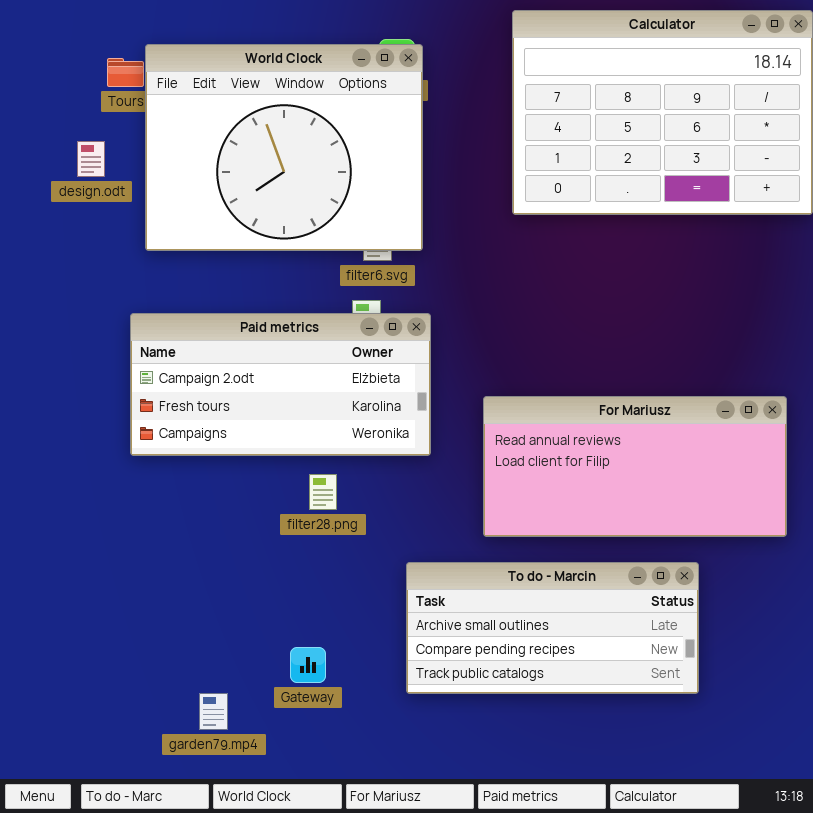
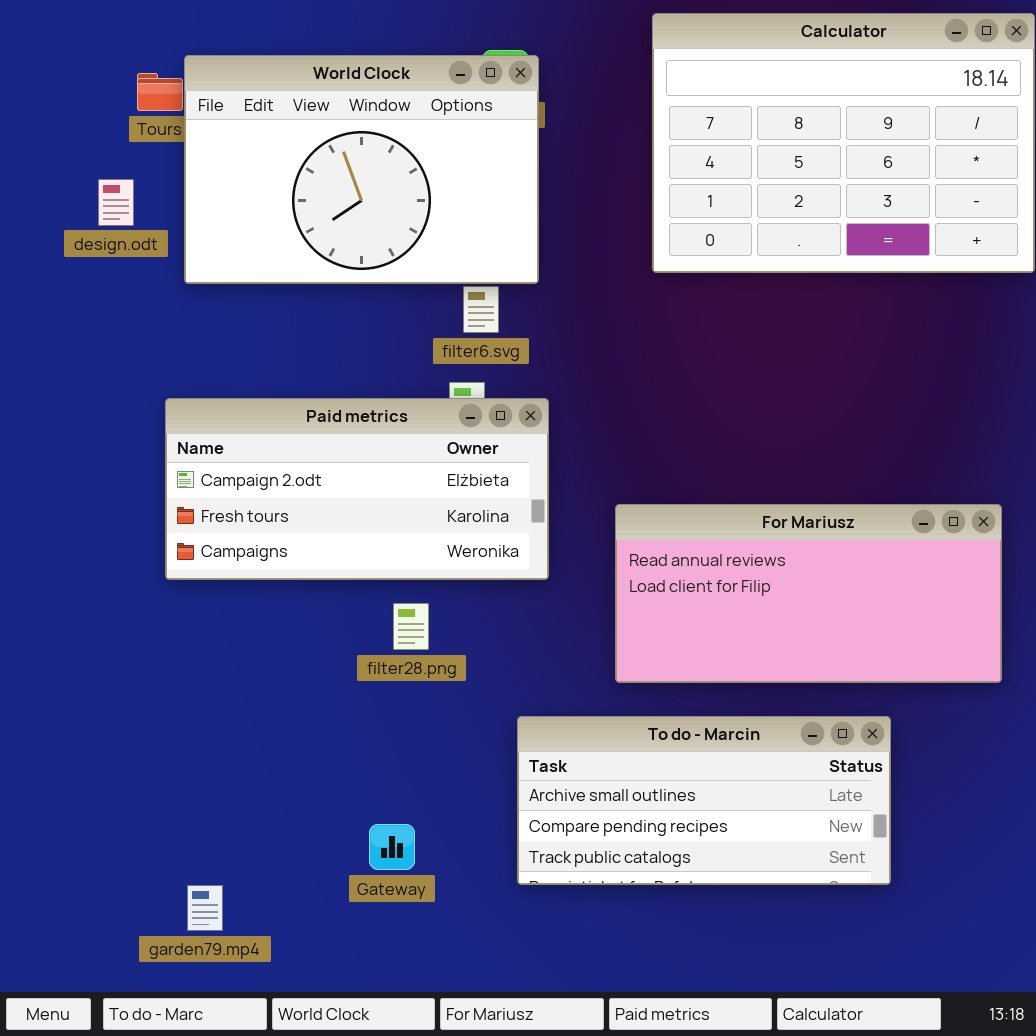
World Clock: [145,44,423,251] -> [184,55,539,284], resized
garden79.mp4: [199,693,228,730] -> [187,885,223,931], moved

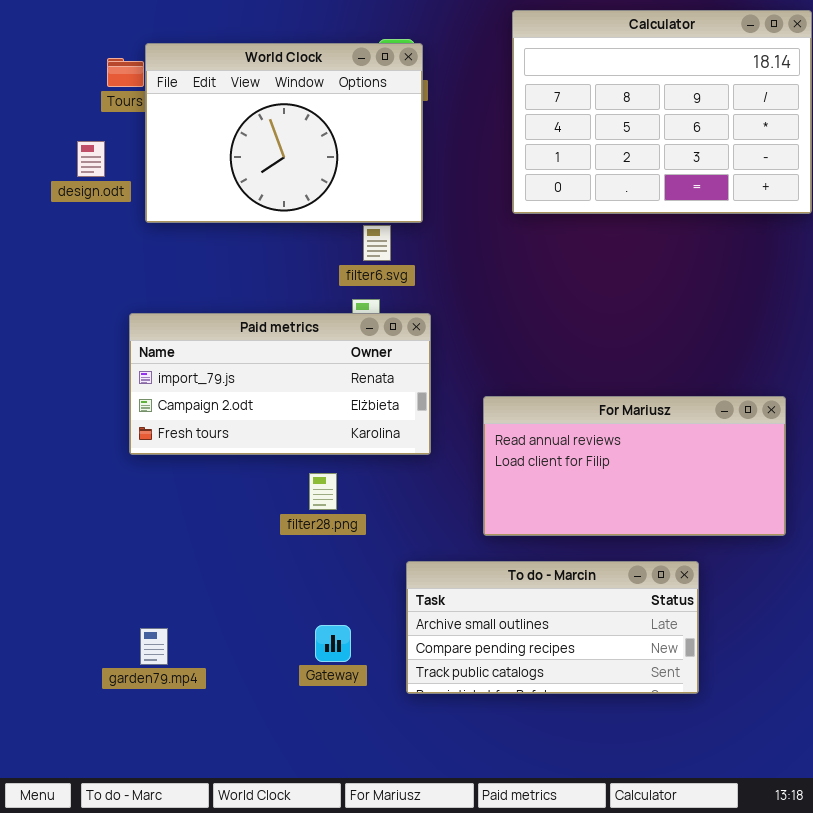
Paid metrics: [165,398,549,580] -> [129,313,431,455], scrolled up 1 row
Gateway: [369,824,415,870] -> [315,625,351,662], moved
garden79.mp4: [187,885,223,931] -> [140,628,168,665], moved

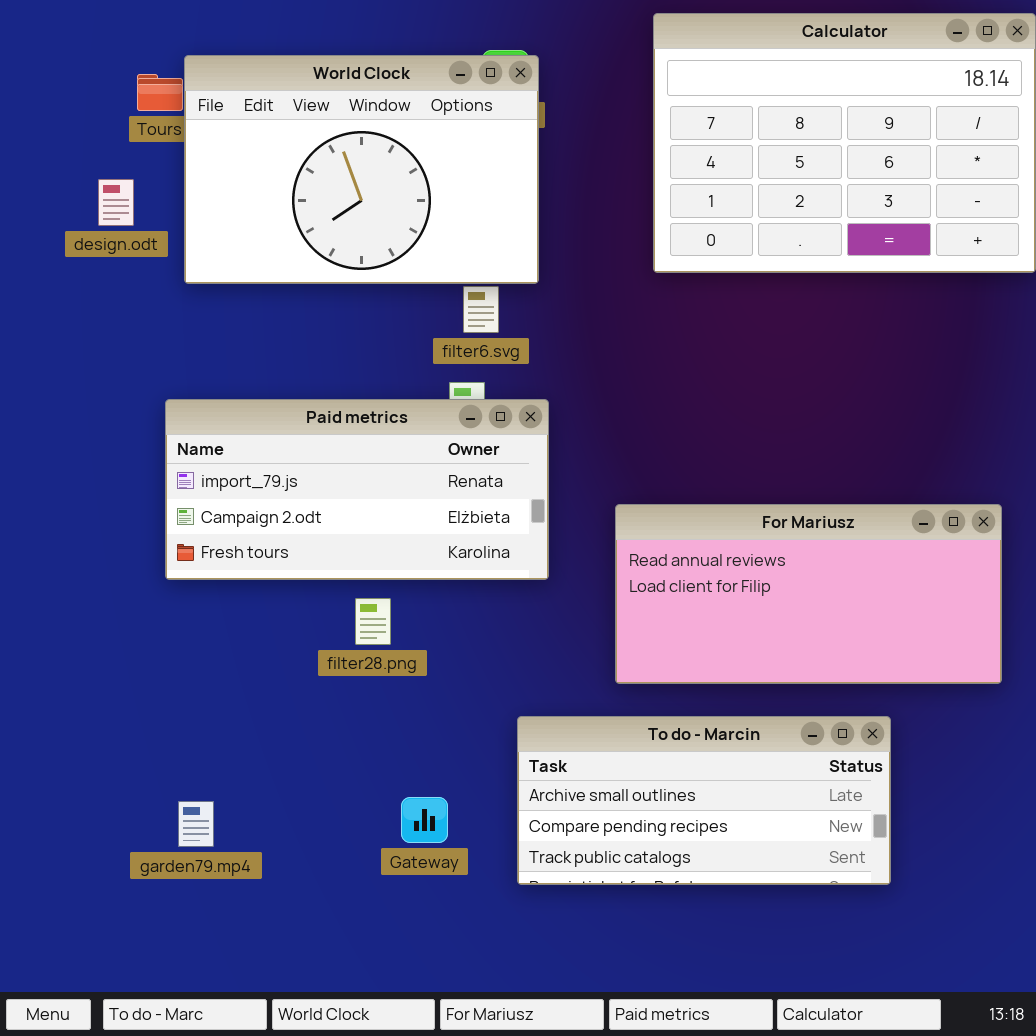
filter28.png: [309,473,337,510] -> [355,598,391,645], moved

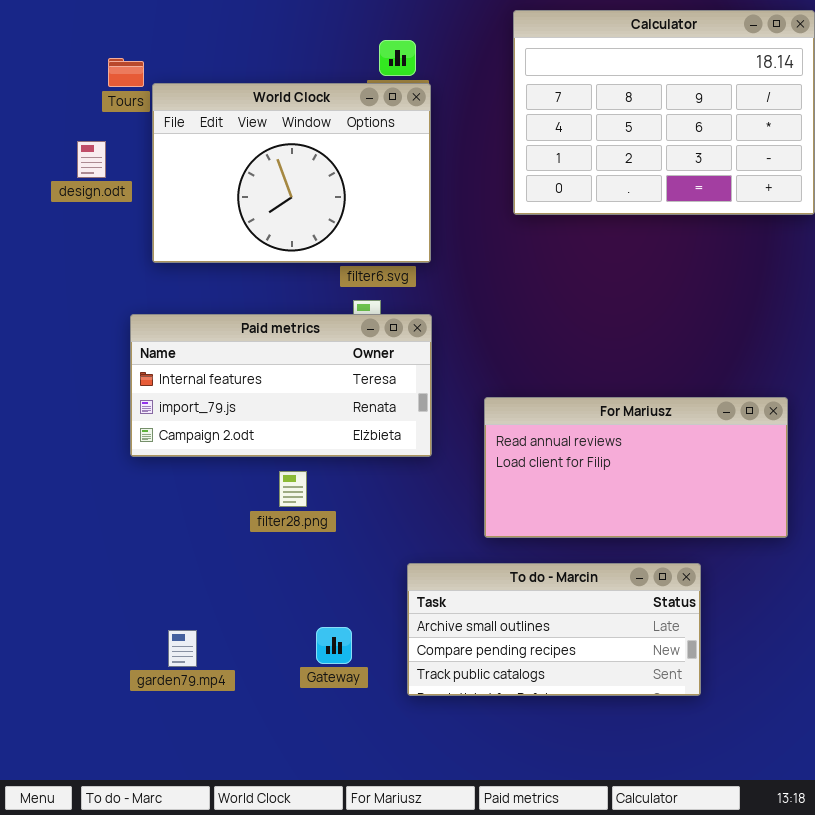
World Clock: [184,55,539,284] -> [152,83,431,263], moved
Paid metrics: [165,399,549,580] -> [130,314,432,457], scrolled up 1 row
garden79.mp4: [178,801,214,847] -> [168,630,197,667], moved

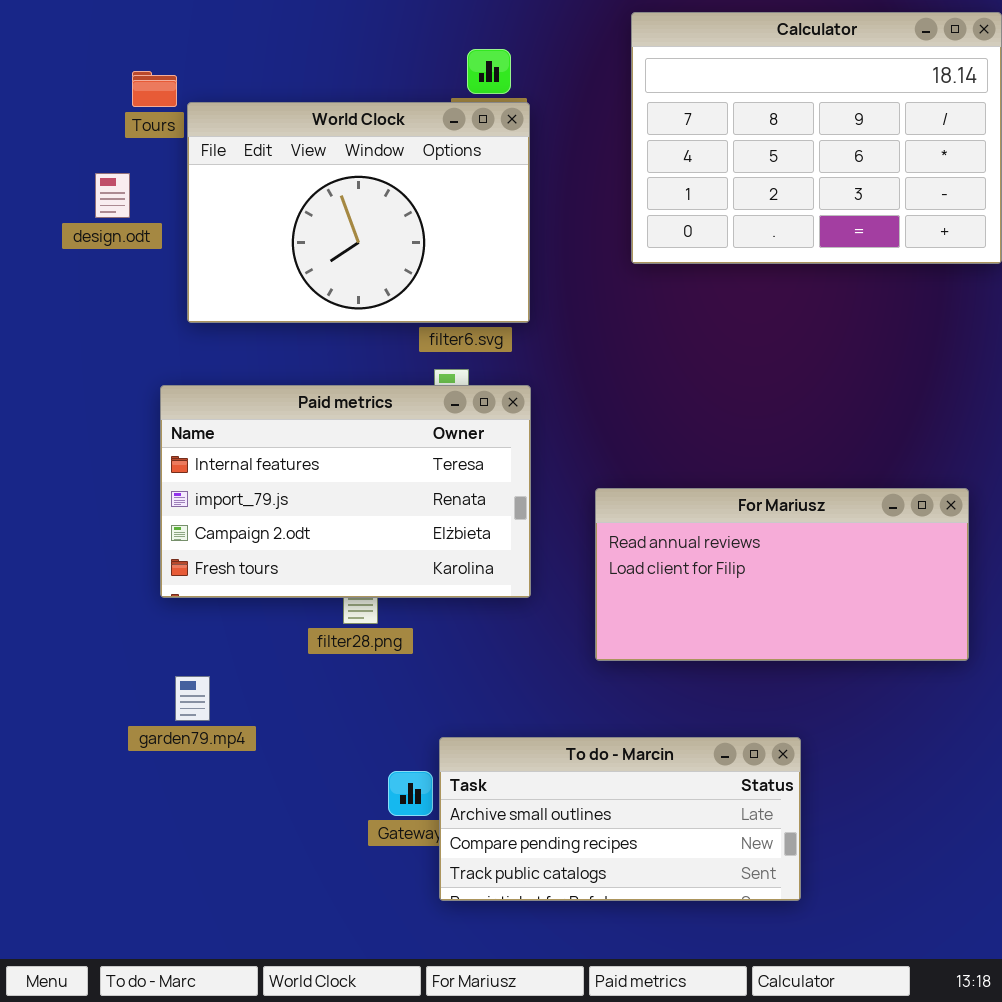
Paid metrics: [130,314,432,457] -> [160,385,531,598], resized
To do - Marcin: [407,563,701,696] -> [439,737,801,901], moved
garden79.mp4: [168,630,197,667] -> [175,676,210,721], moved

